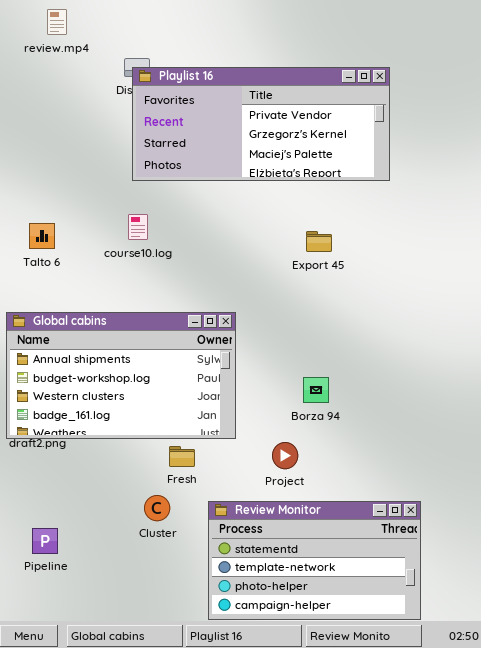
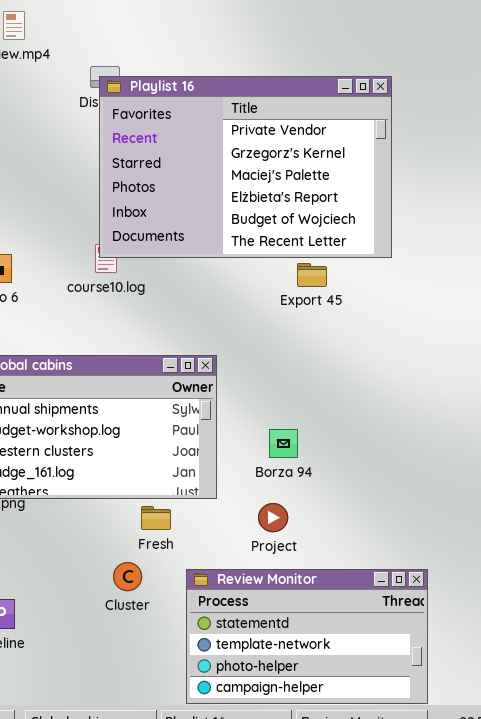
Playlist 16: [132,67,390,181] -> [99,76,392,258], resized
Borza 94: [303,377,329,403] -> [269,429,298,458], moved

